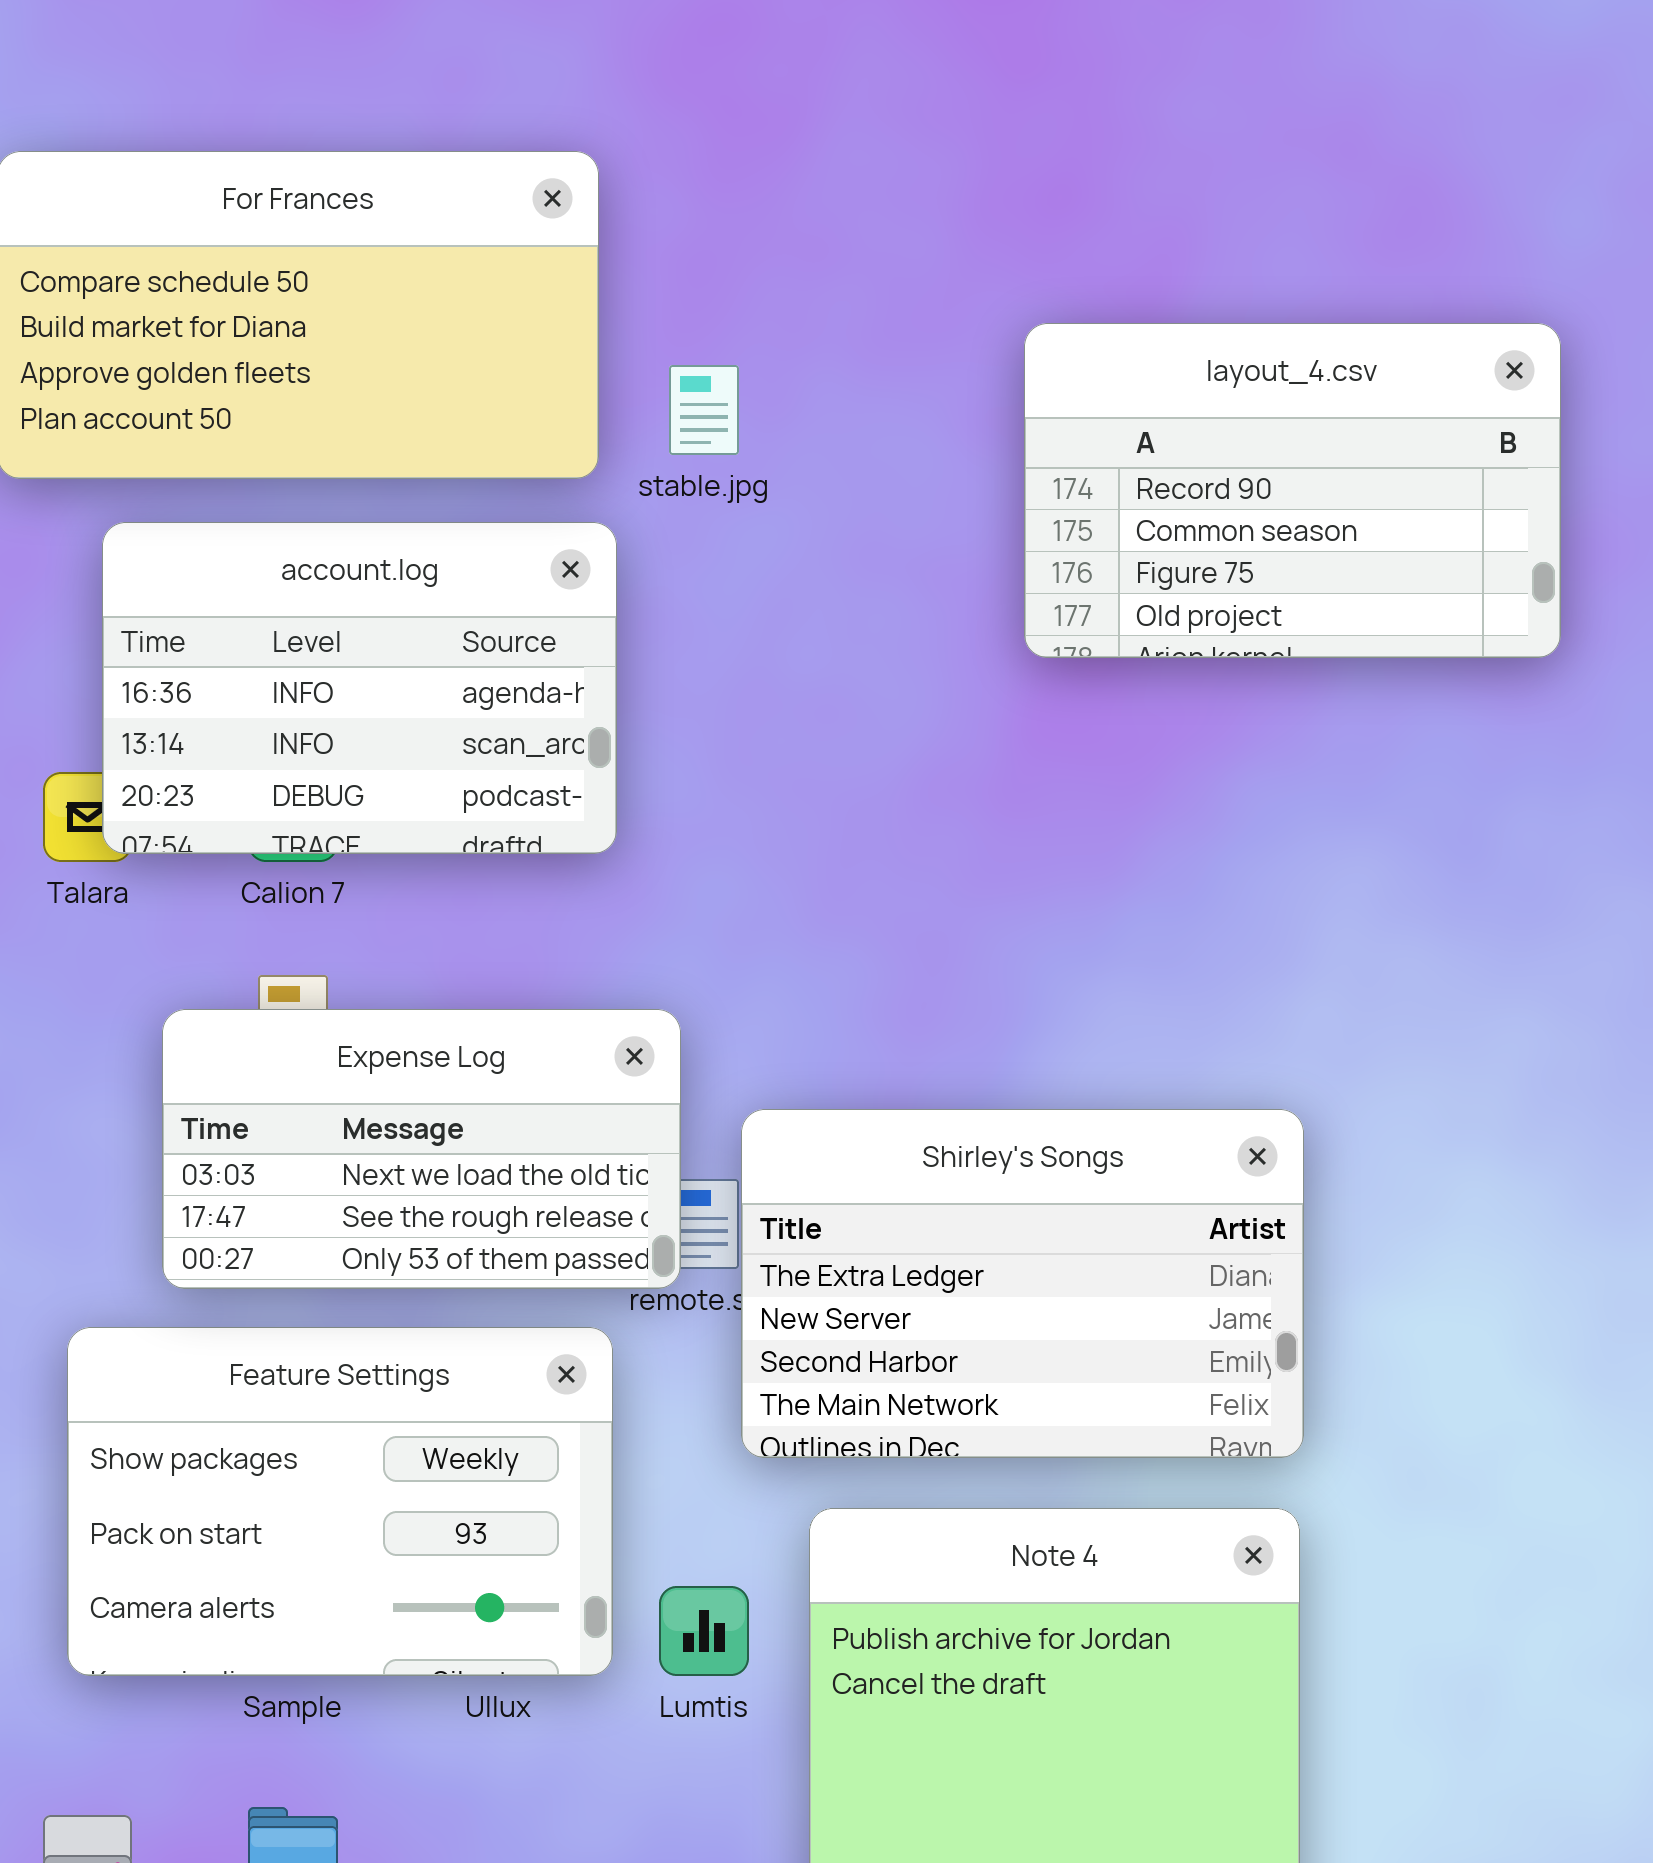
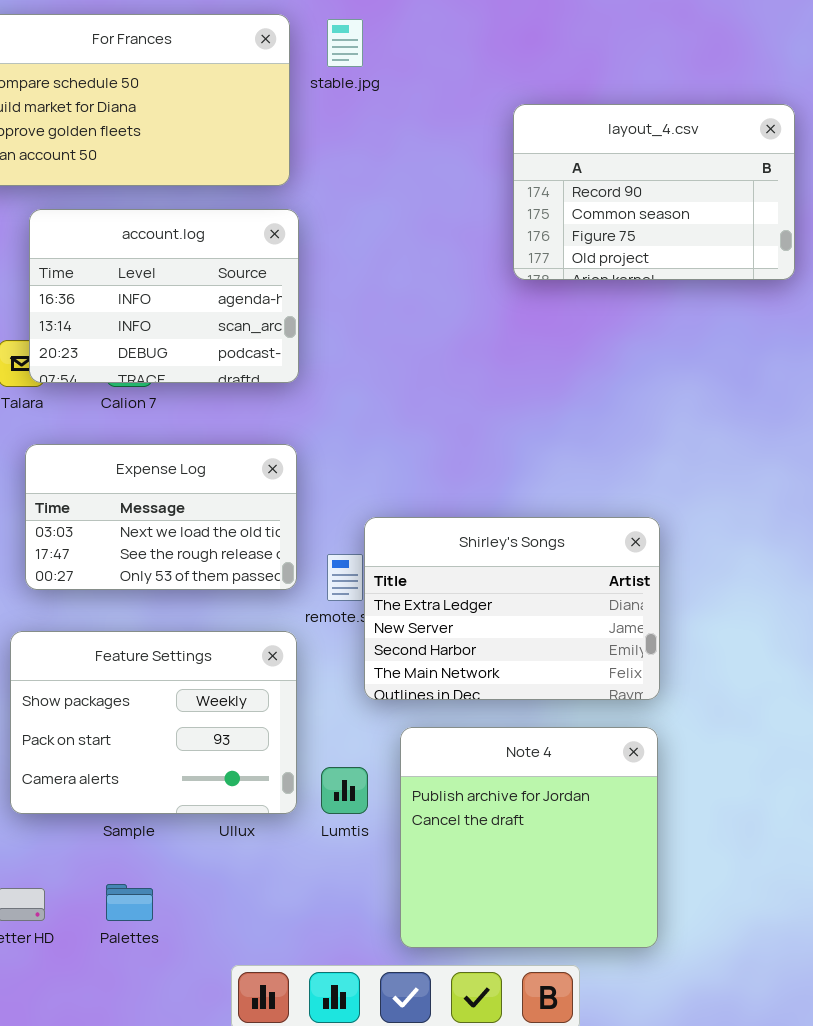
stable.jpg: [669,365,739,455] -> [327,19,363,67], moved
Expense Log: [162,1009,681,1289] -> [25,444,297,590], moved

